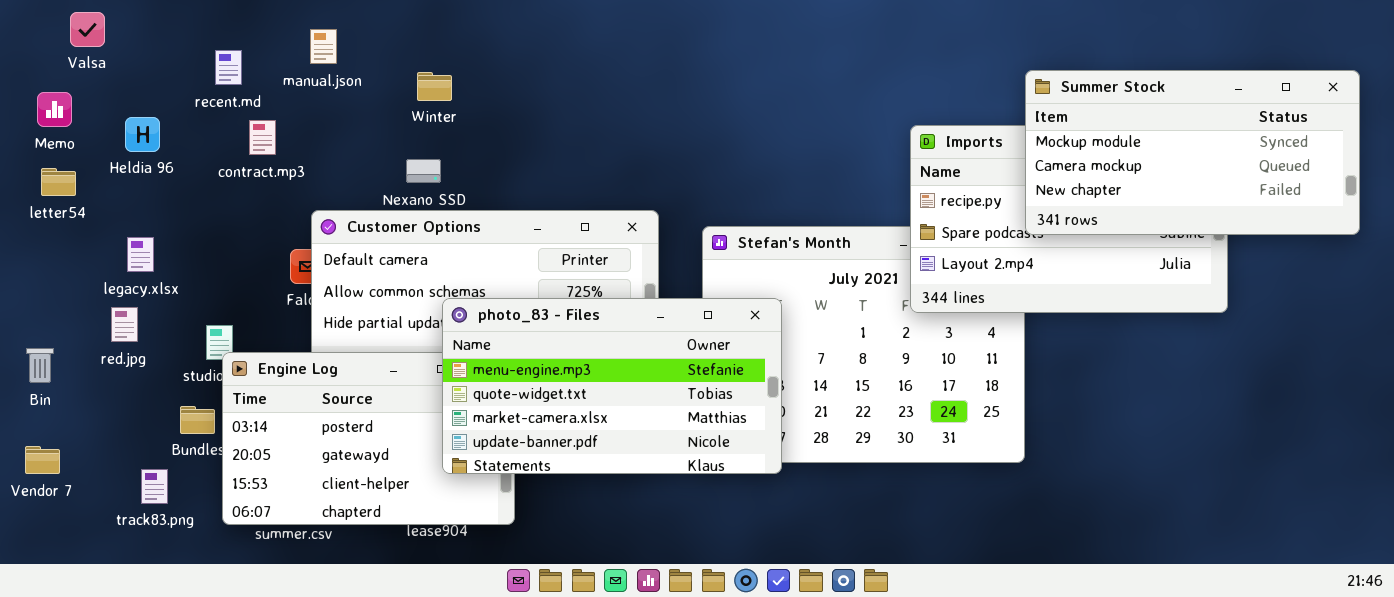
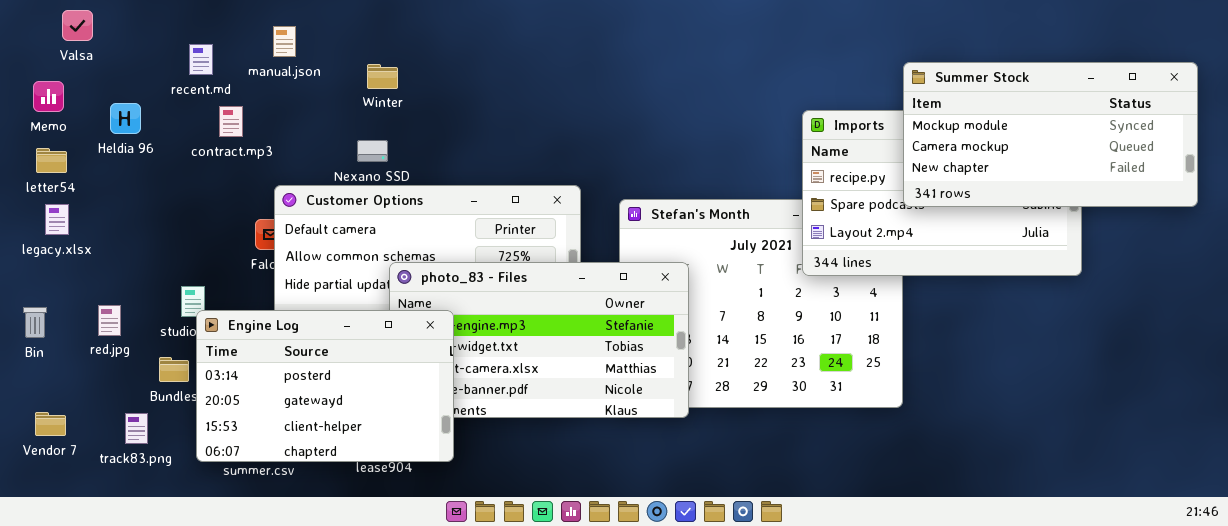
legacy.xlsx: [127,237,154,272] -> [45,204,69,235], moved
red.jpg: [111,307,138,342] -> [98,305,121,336], moved
Engine Log: [222,352,515,525] -> [196,310,454,462], raised
Vendor 7: [25,446,60,474] -> [35,412,66,436], moved

